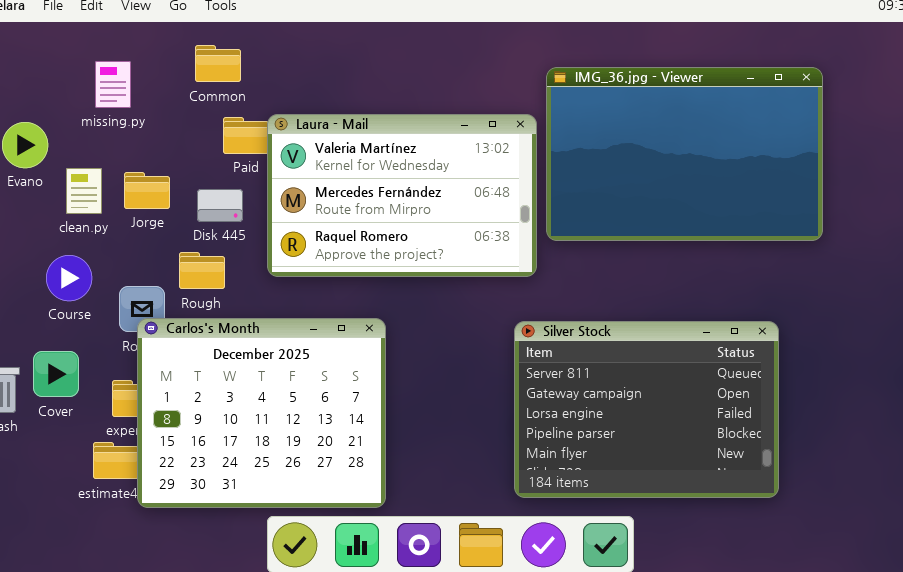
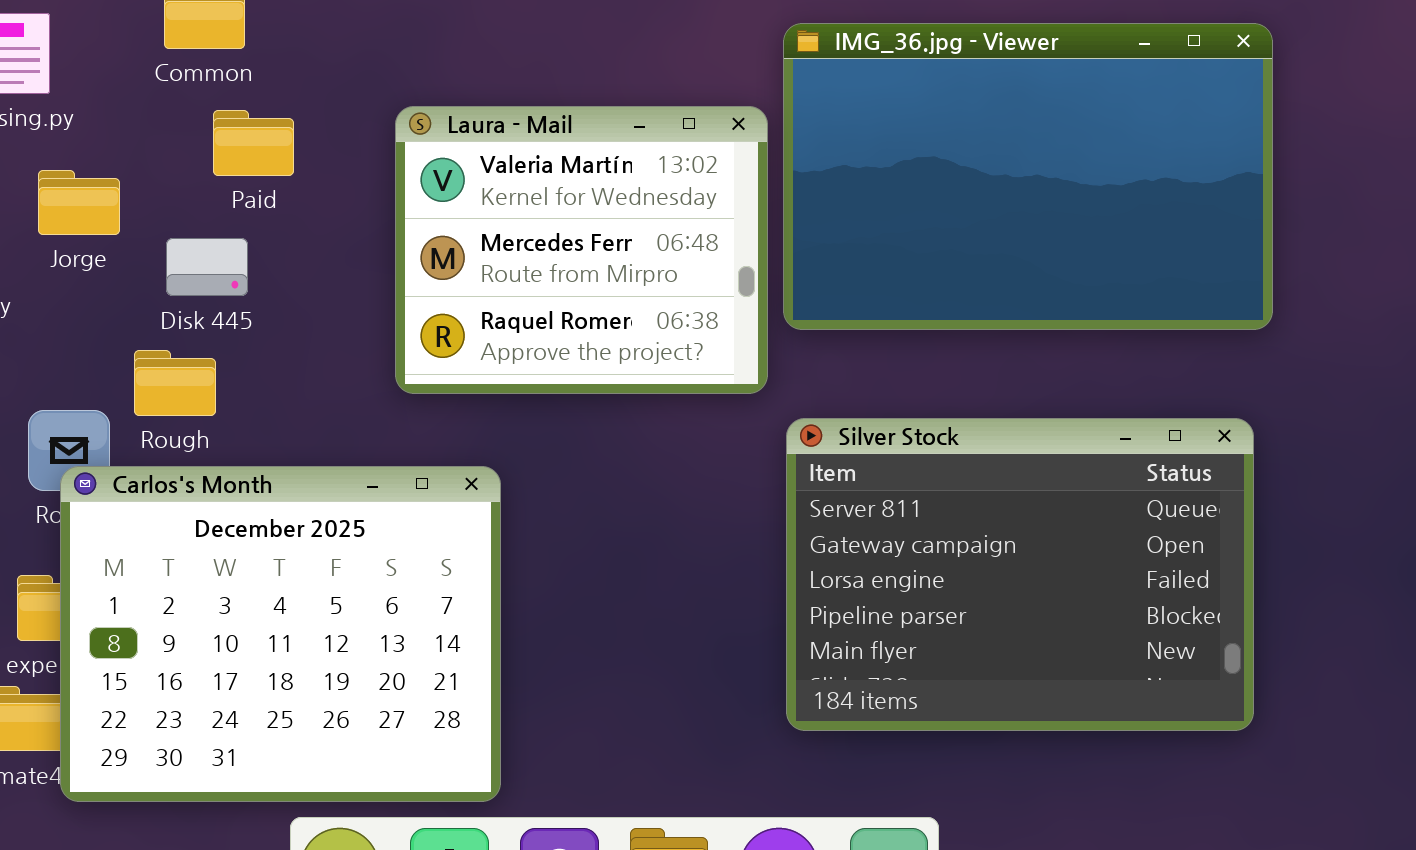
Laura - Mail: [267,114,537,277] -> [395,106,768,394], resized
Jorge: [124,172,170,209] -> [38,170,120,235], moved
Silver Stock: [514,321,779,498] -> [786,418,1254,731], moved

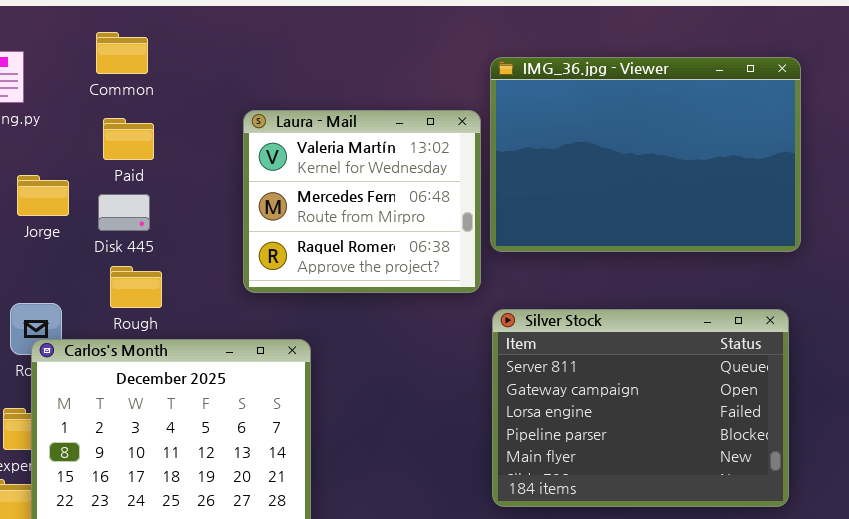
Paid: [213,110,294,176] -> [103,118,154,160], moved
Jorge: [38,170,120,235] -> [17,175,69,216], moved
Rough: [134,350,216,416] -> [110,266,162,308], moved

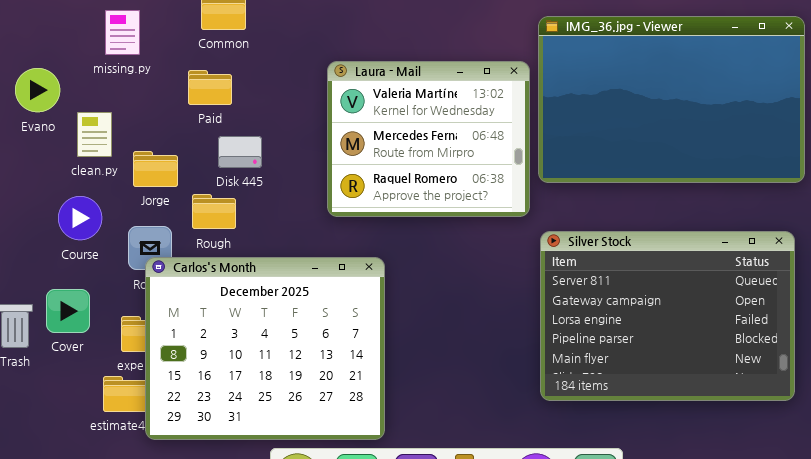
Paid: [103,118,154,160] -> [188,70,232,105], moved
Jorge: [17,175,69,216] -> [133,151,178,187], moved
Disk 445: [98,194,150,231] -> [218,136,262,168], moved
Rough: [110,266,162,308] -> [192,194,236,229], moved

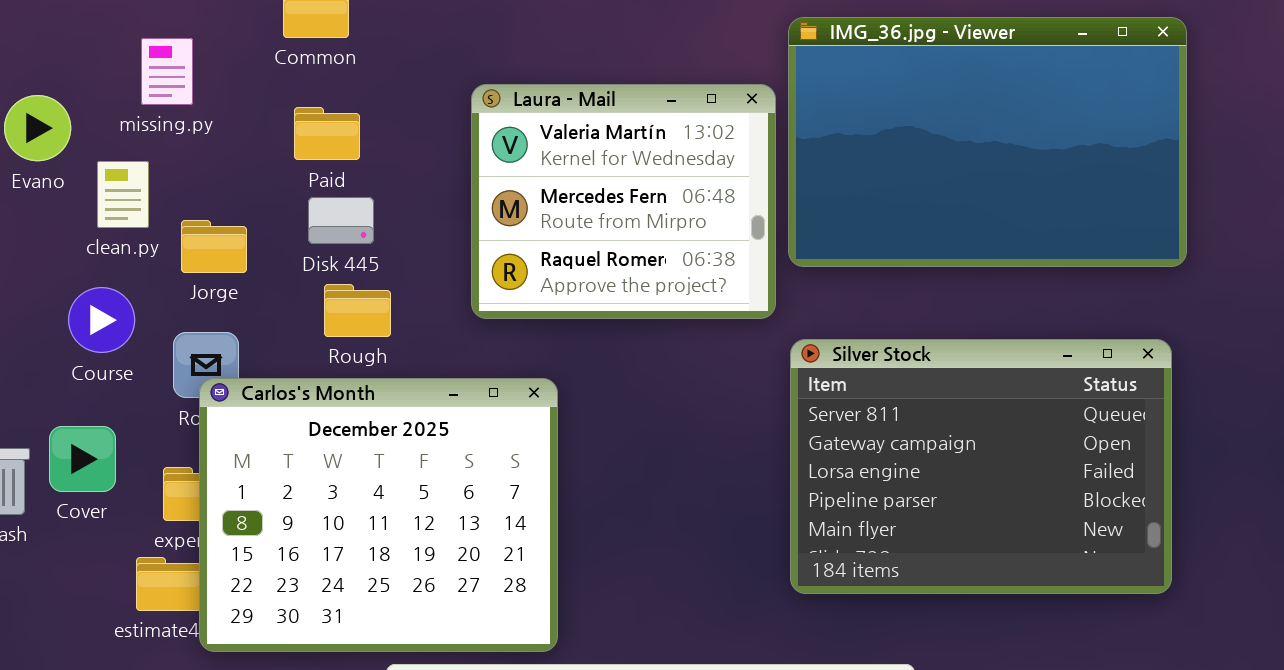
missing.py: [105,10,140,55] -> [141,38,193,105], moved
Paid: [188,70,232,105] -> [294,107,360,160], moved
Rough: [192,194,236,229] -> [324,284,391,337], moved

